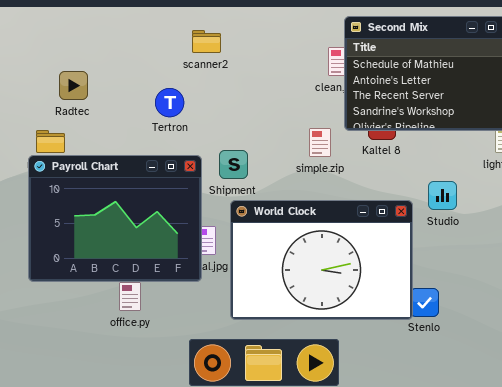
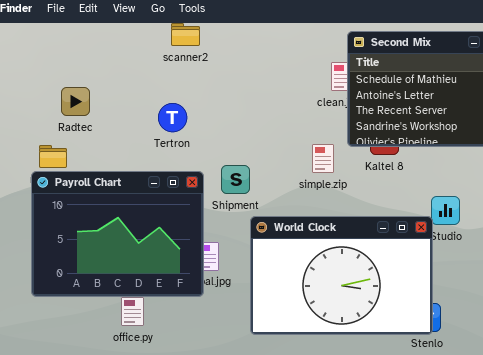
scanner2: [192,30,221,53] -> [171,23,200,46], moved
World Clock: [230,200,413,320] -> [250,216,433,335], moved

